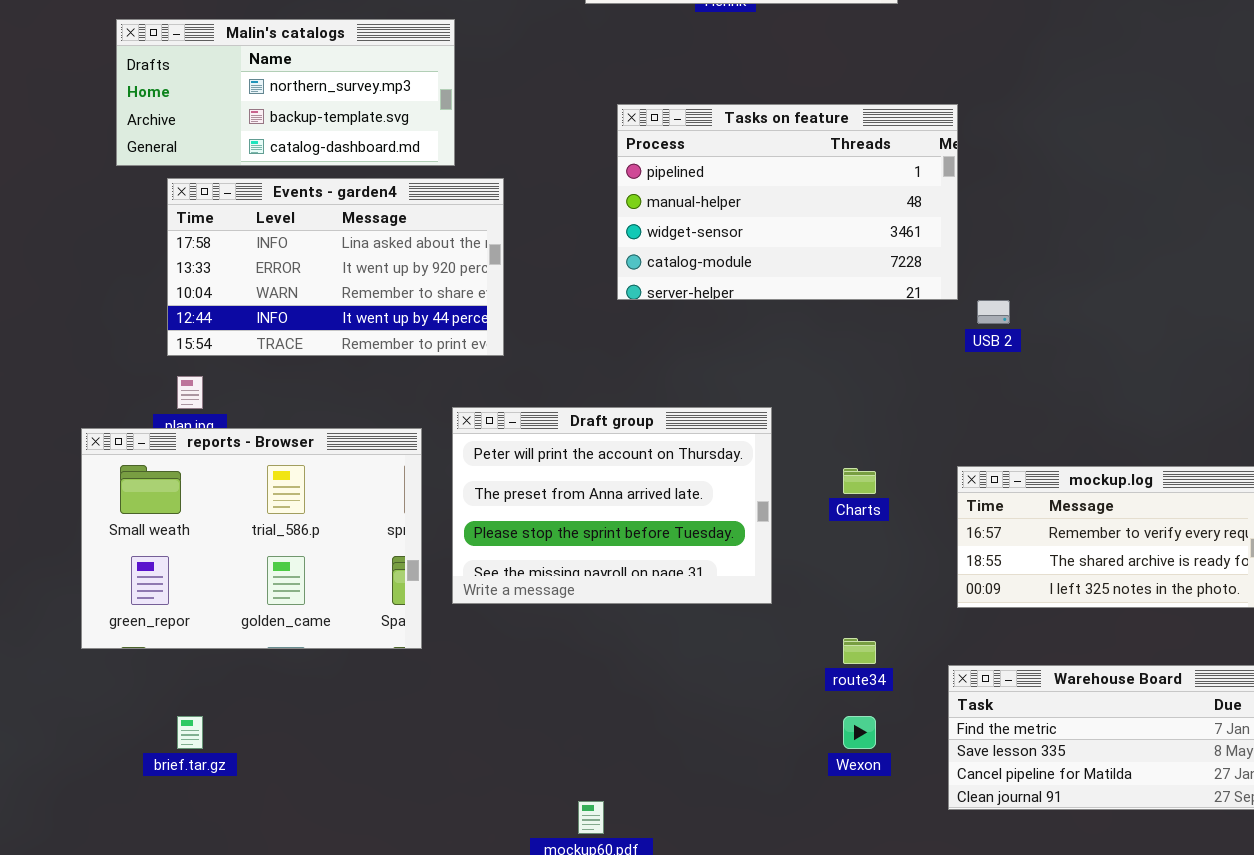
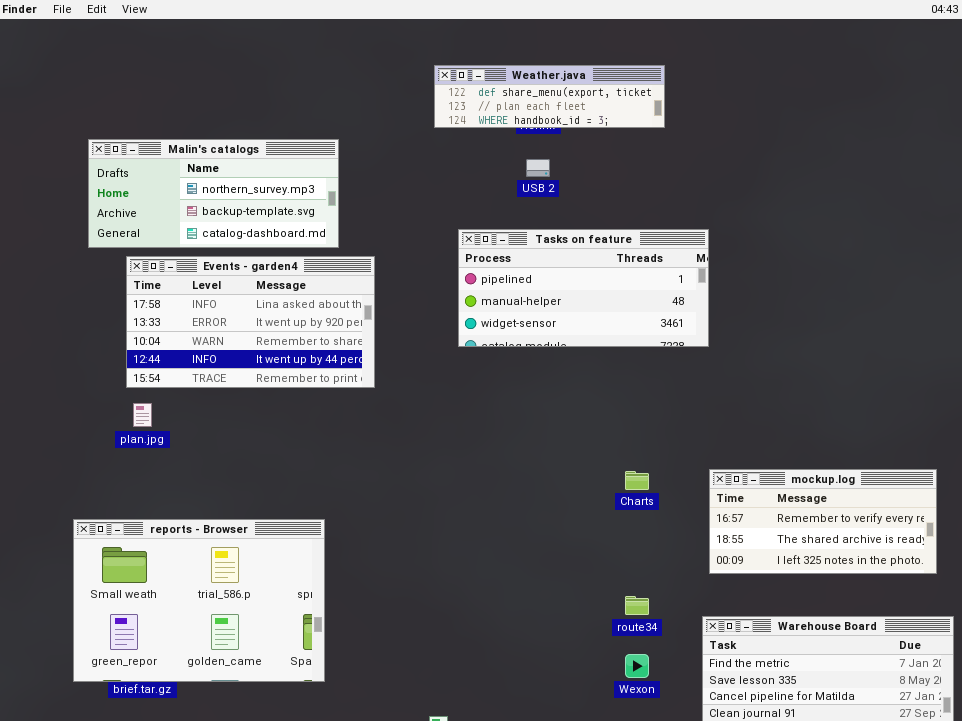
Tasks on feature: [617,104,958,300] -> [458,229,709,347], resized
USB 2: [977,300,1010,324] -> [526,159,550,177], moved
Draft group: [452,407,772,604] -> none, closed
reports - Browser: [81,428,422,649] -> [73,519,325,682], moved

